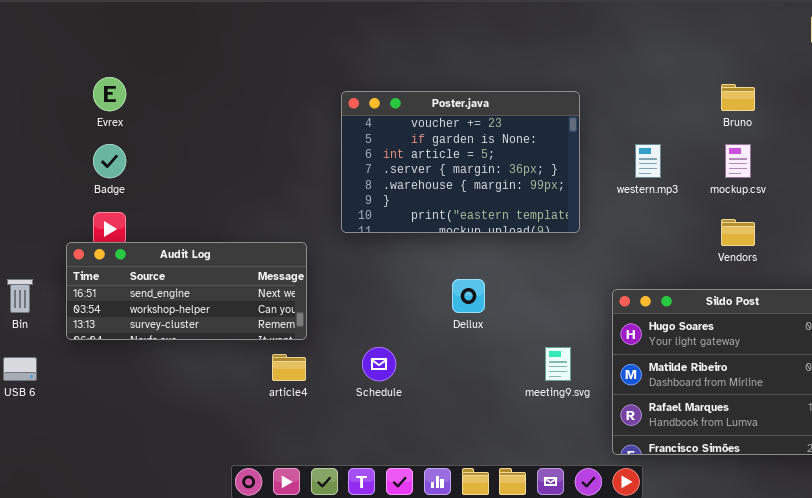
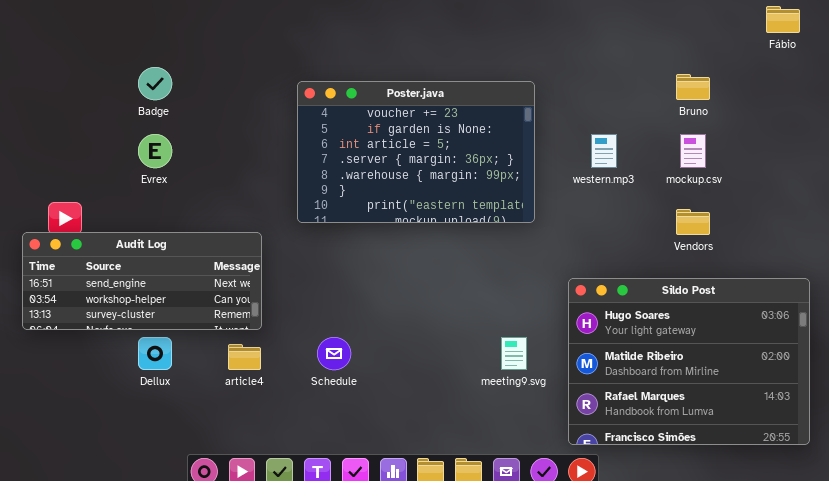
Evrex: [93,77,126,111] -> [138,134,172,168], moved
Badge: [93,144,126,178] -> [138,67,172,100], moved
Dellux: [452,279,485,313] -> [138,337,172,370], moved

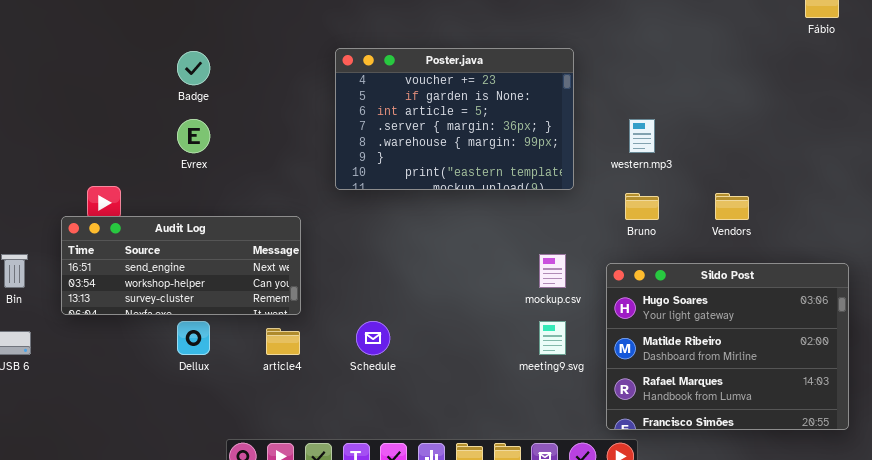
Bruno: [676,74,710,100] -> [625,193,659,220], moved
Poster.java: [297,81,535,223] -> [335,48,574,190], moved
mockup.csv: [680,134,706,168] -> [539,254,566,288], moved

